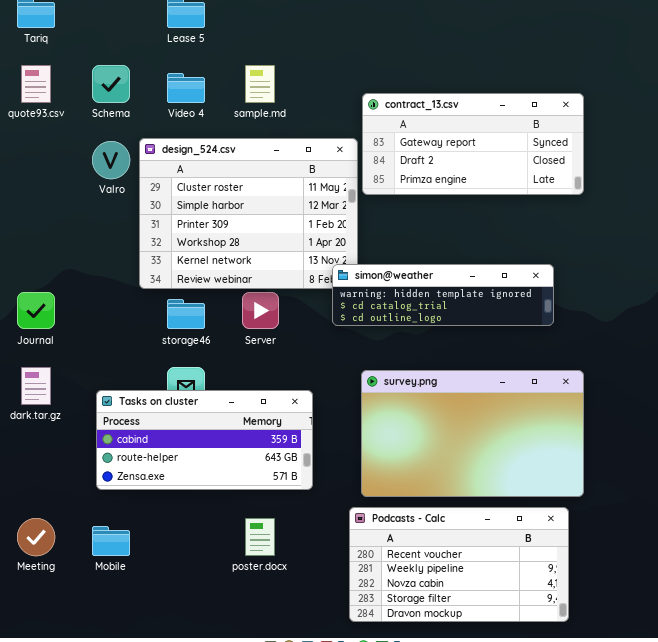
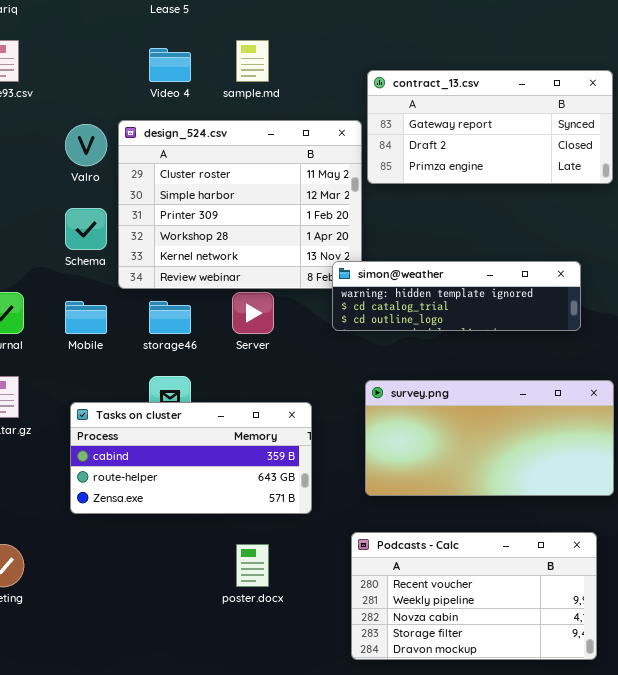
Schema: [92,65,130,103] -> [65,208,107,250], moved
survey.png: [361,370,584,497] -> [365,380,614,496], resized
Mobile: [92,526,130,556] -> [65,301,107,334], moved

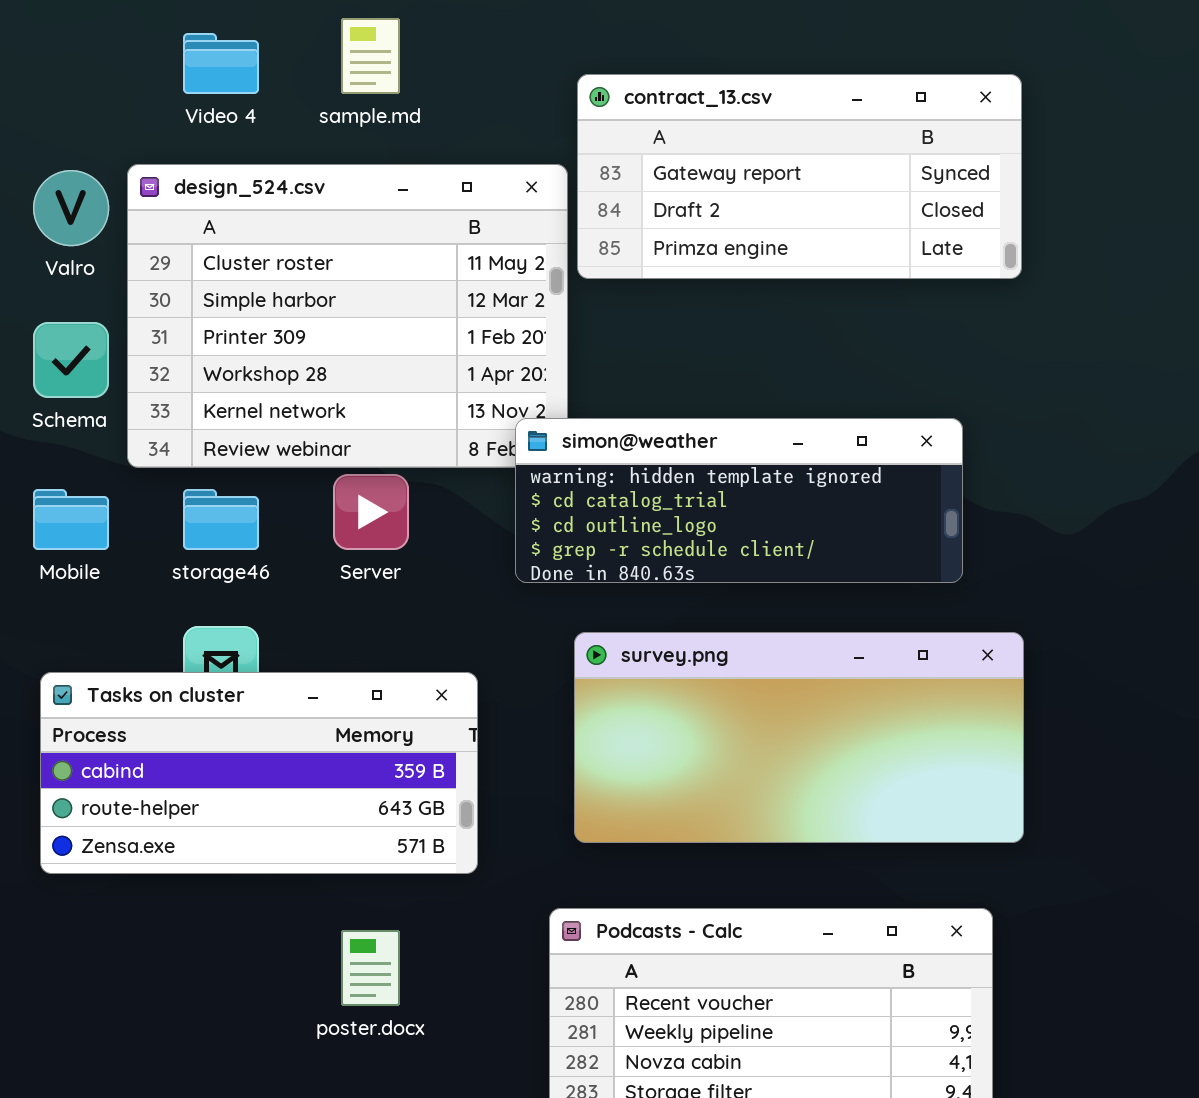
simon@weather: [332,261,581,331] -> [515,418,963,583], resized

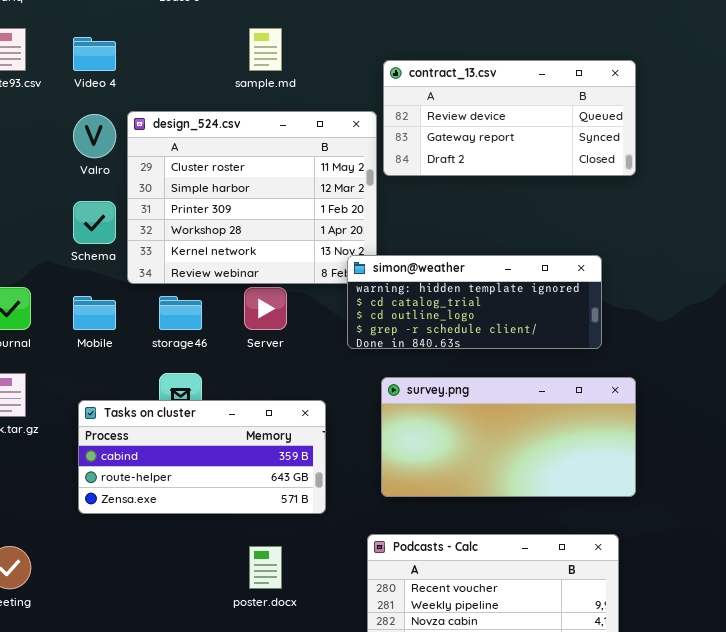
Video 4: [183,33,259,94] -> [73,37,116,71], moved
contract_13.csv: [577,74,1022,279] -> [383,60,636,176], scrolled up 1 row

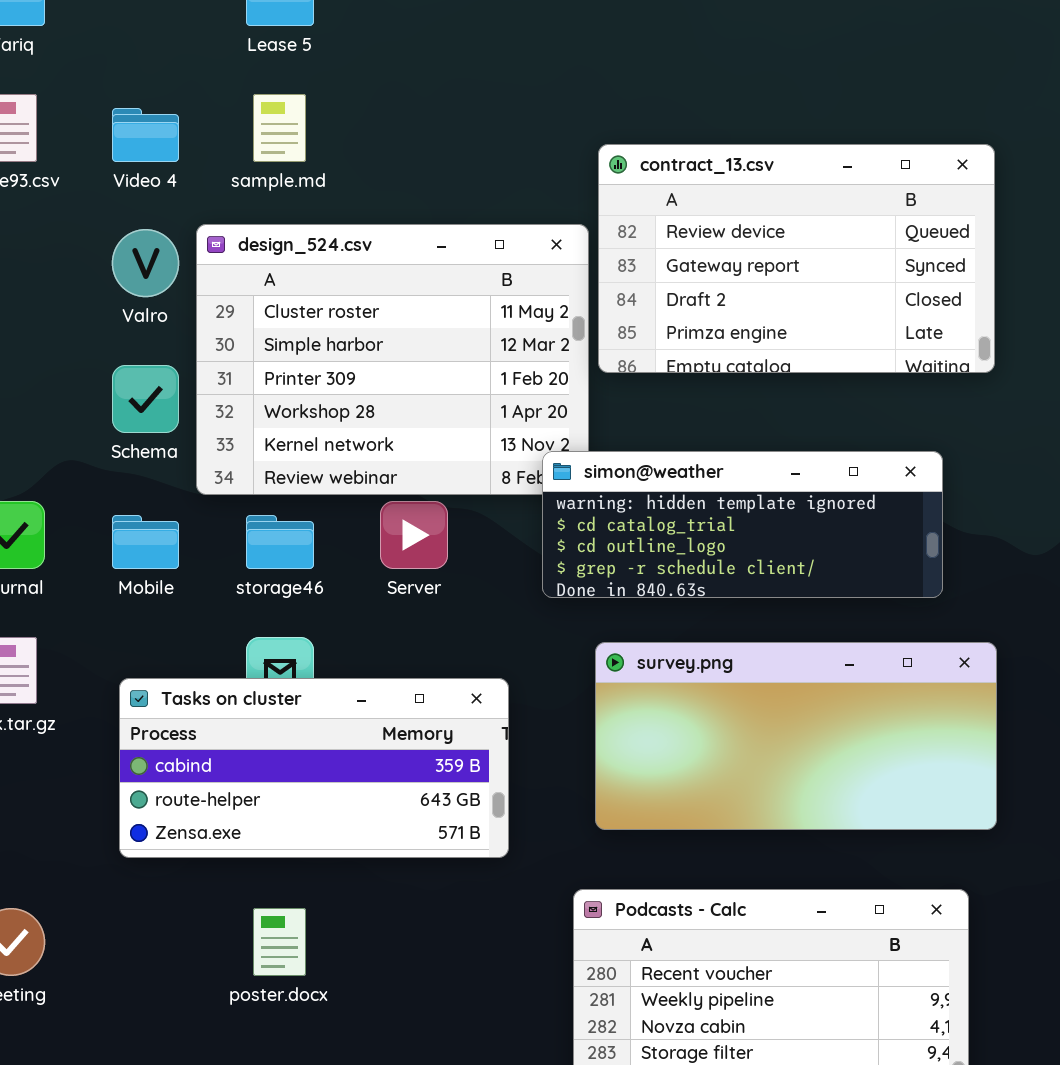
sample.md: [249,28,282,71] -> [253,94,306,162], moved
contract_13.csv: [383,60,636,176] -> [598,144,995,373], resized
poster.docx: [249,546,282,589] -> [253,908,306,976], moved

